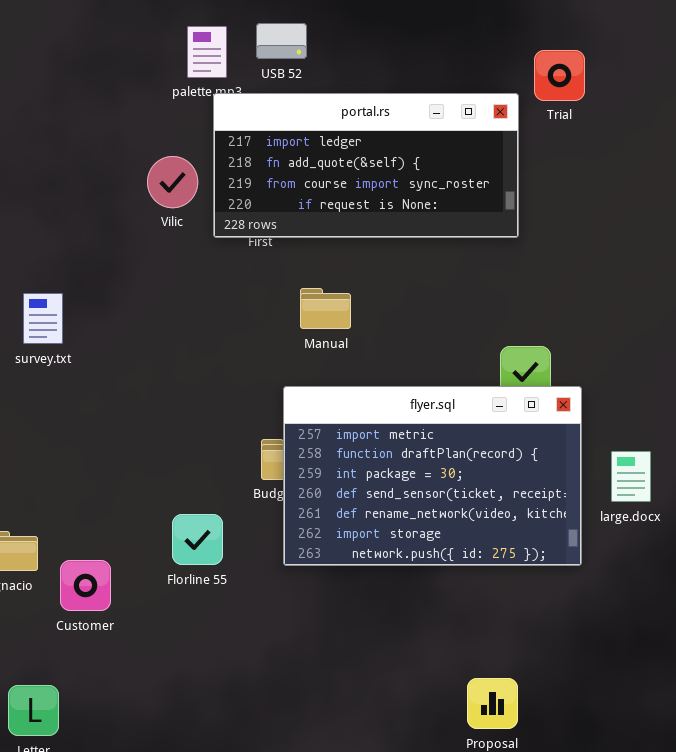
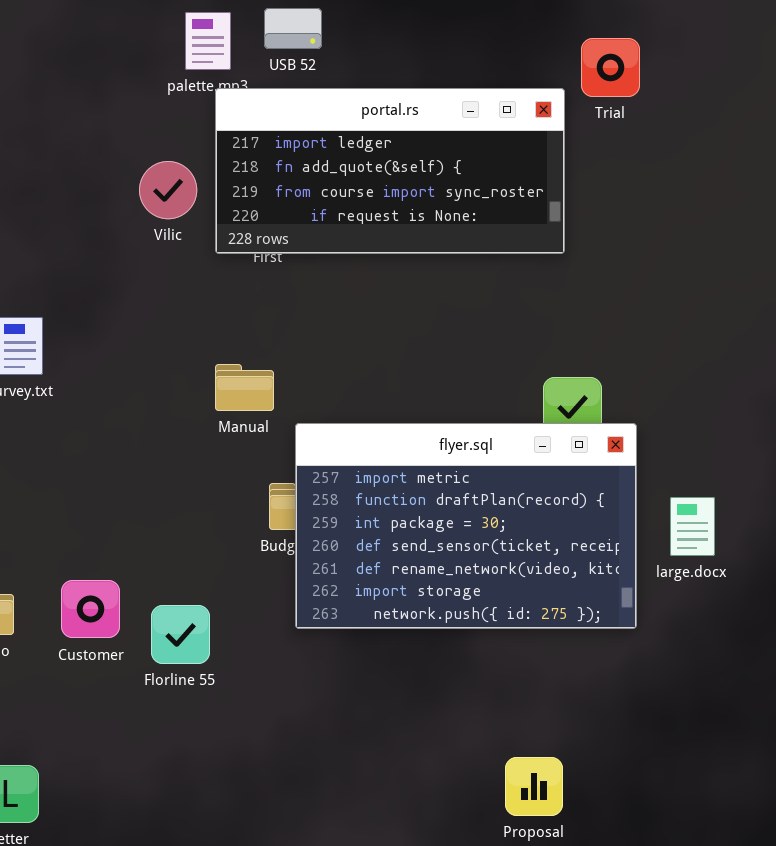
Manual: [300,288,351,329] -> [215,364,274,411], moved
Florline 55: [172,514,223,565] -> [151,605,210,664], moved
Customer: [60,560,111,611] -> [61,580,120,638], moved

